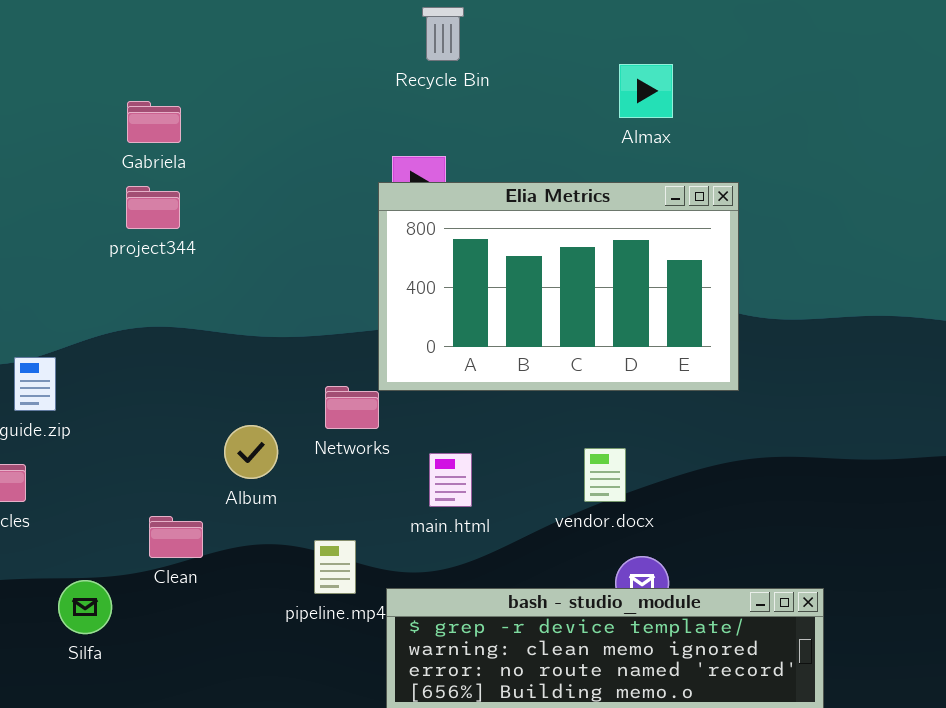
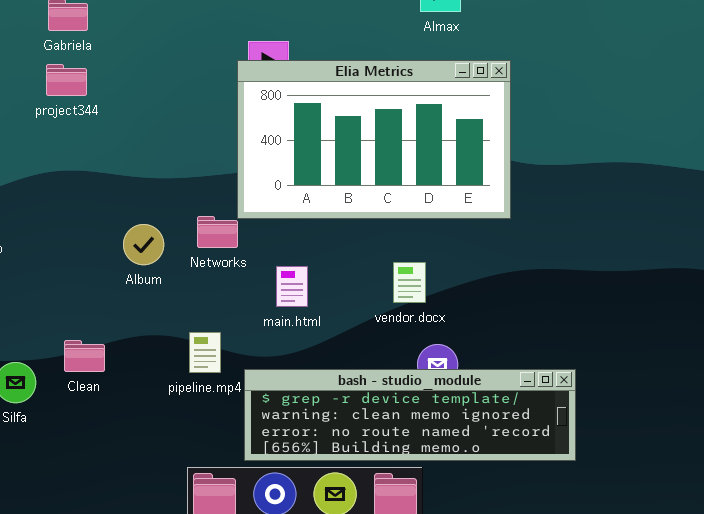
Album: [224,425,278,479] -> [123,224,164,265], moved
Clean: [149,516,203,558] -> [64,340,105,372], moved

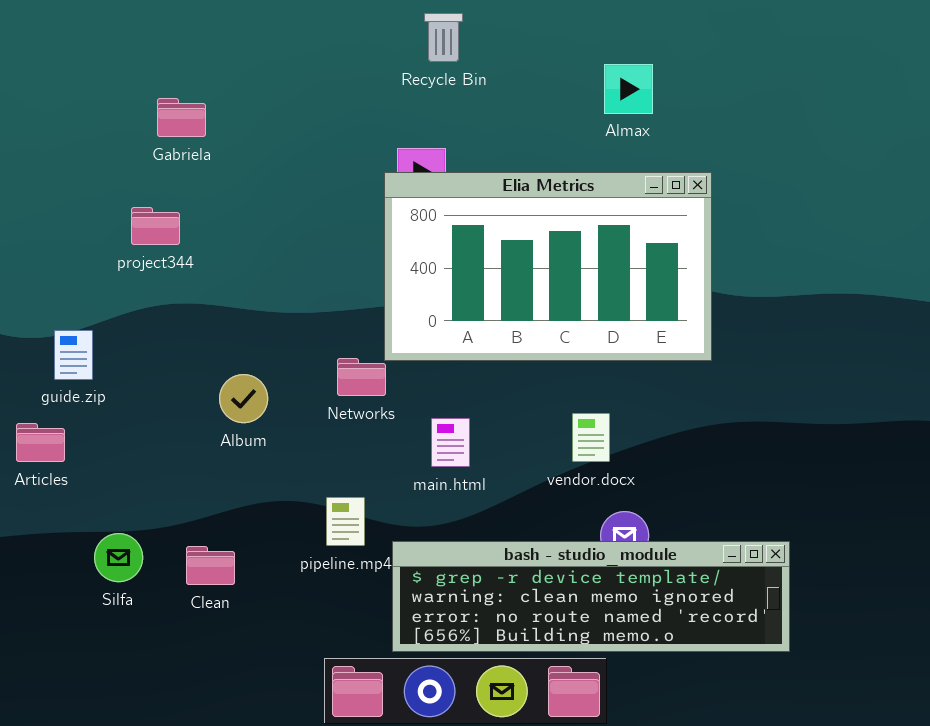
project344: [46,64,87,96] -> [131,207,180,245], moved
Album: [123,224,164,265] -> [219,374,268,423], moved
Clean: [64,340,105,372] -> [186,546,235,585], moved

